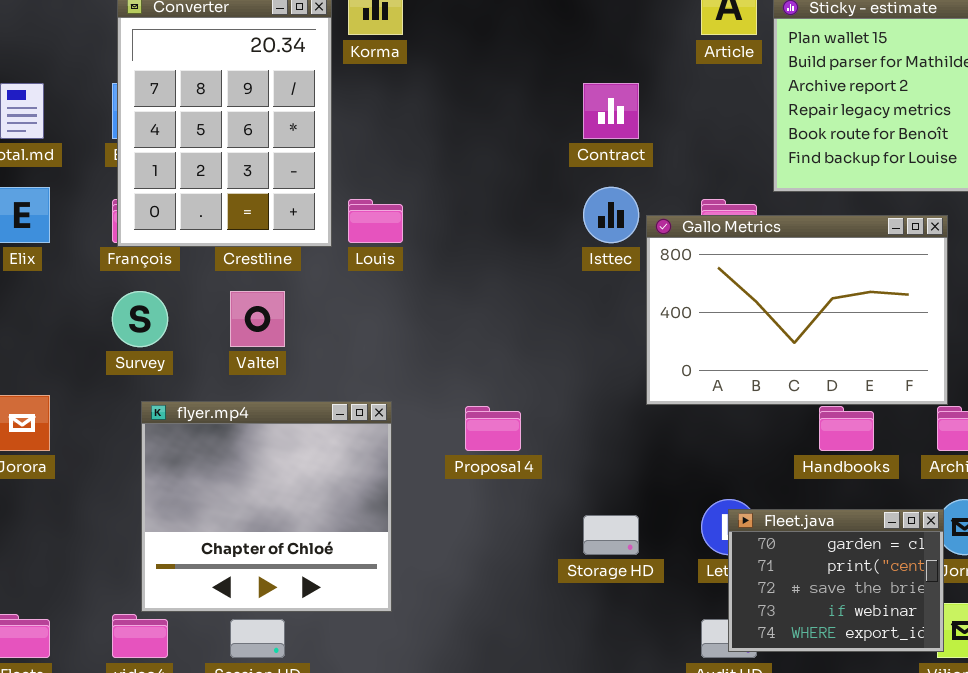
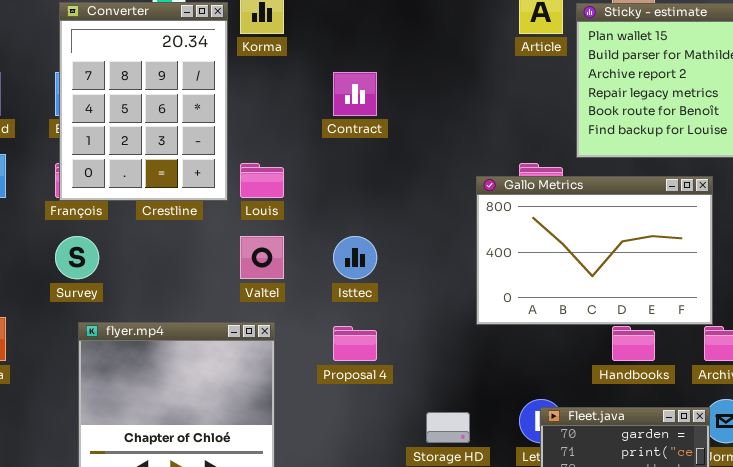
Contract: [583,83,639,139] -> [333,72,377,116], moved
Isttec: [583,187,639,243] -> [333,236,377,279], moved
Valtel: [230,291,285,347] -> [240,236,284,279], moved

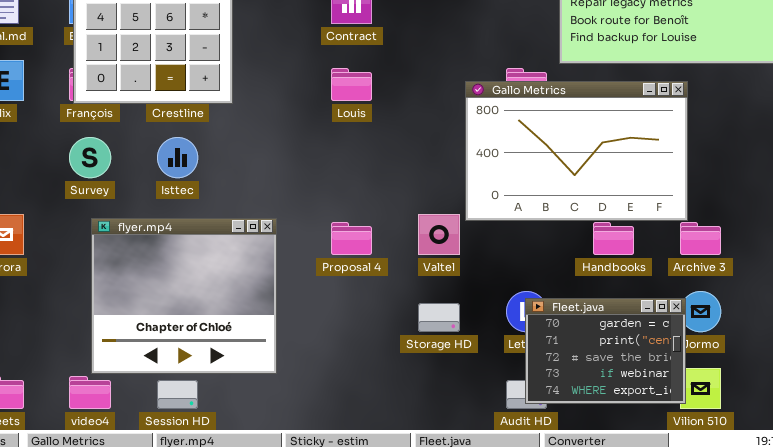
Louis: [240,163,284,198] -> [331,68,372,101], moved
Valtel: [240,236,284,279] -> [418,214,460,255], moved
Isttec: [333,236,377,279] -> [157,137,198,178], moved

